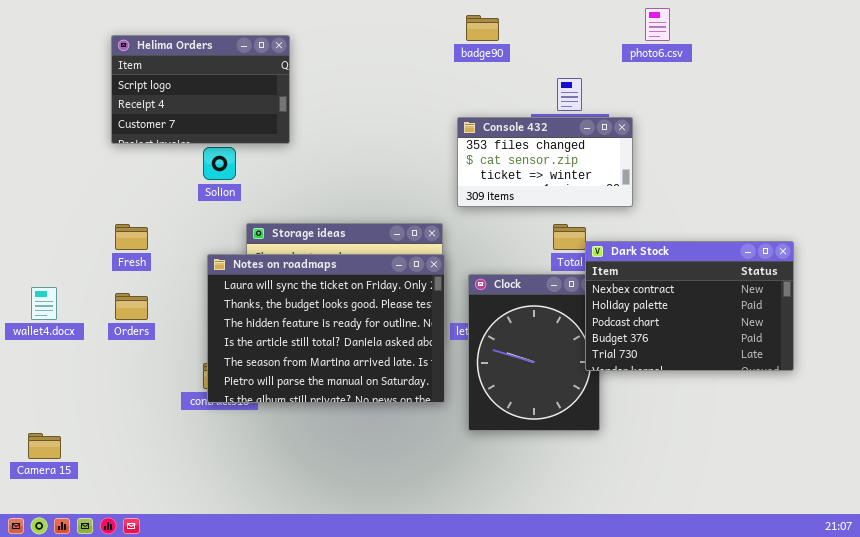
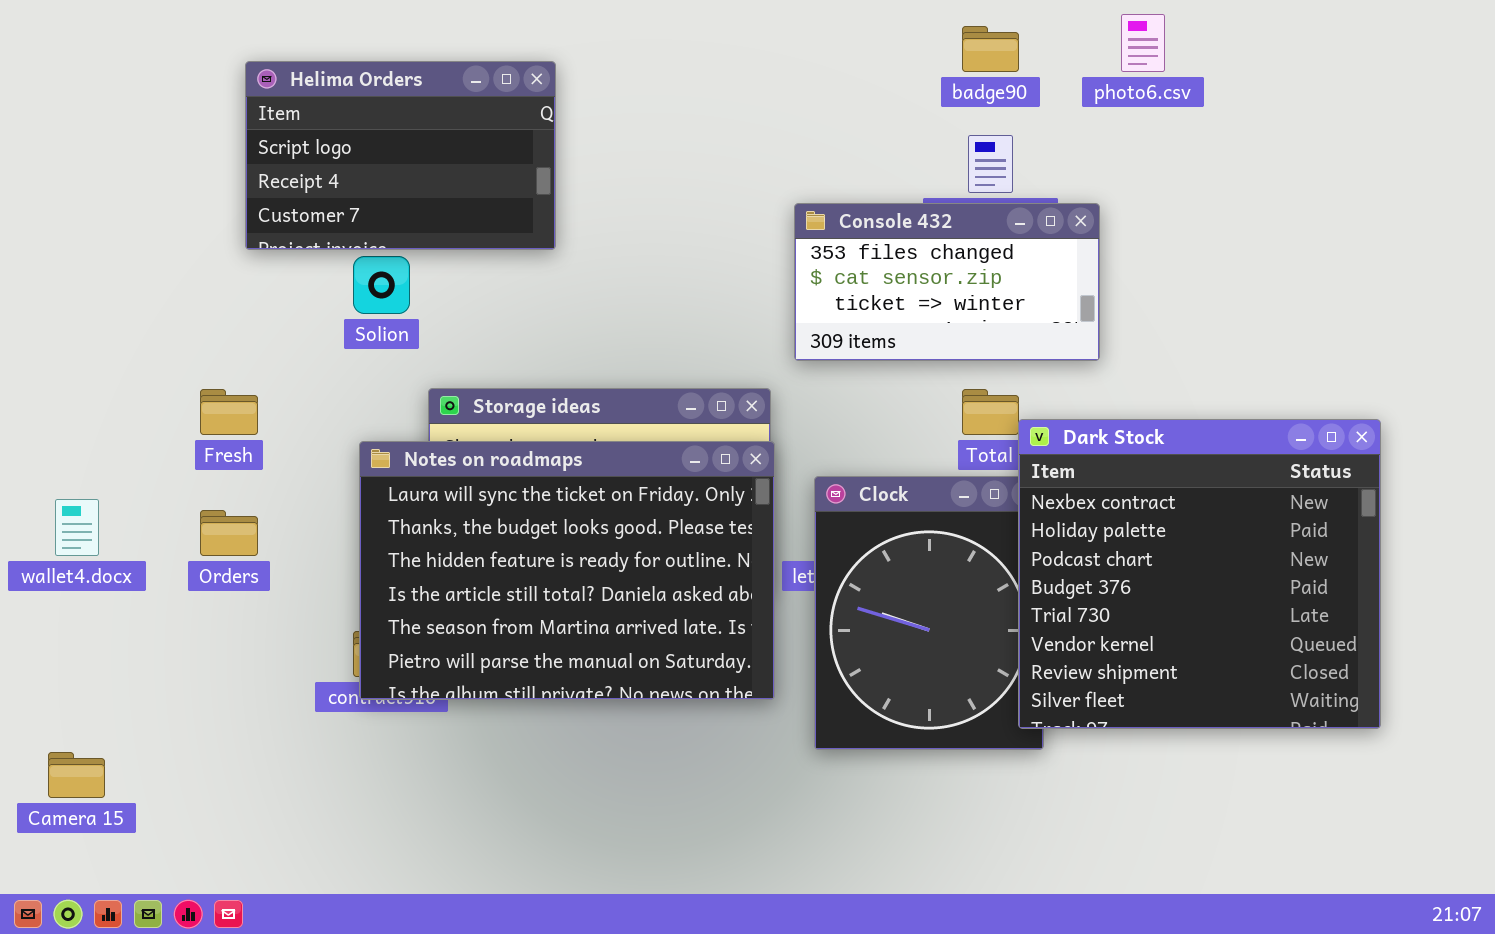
badge90: [466,15,499,41] -> [962,26,1019,72], moved
Helima Orders: [111,35,290,144] -> [245,61,556,250], moved
Dark Stock: [585,241,794,371] -> [1018,419,1381,729], resized

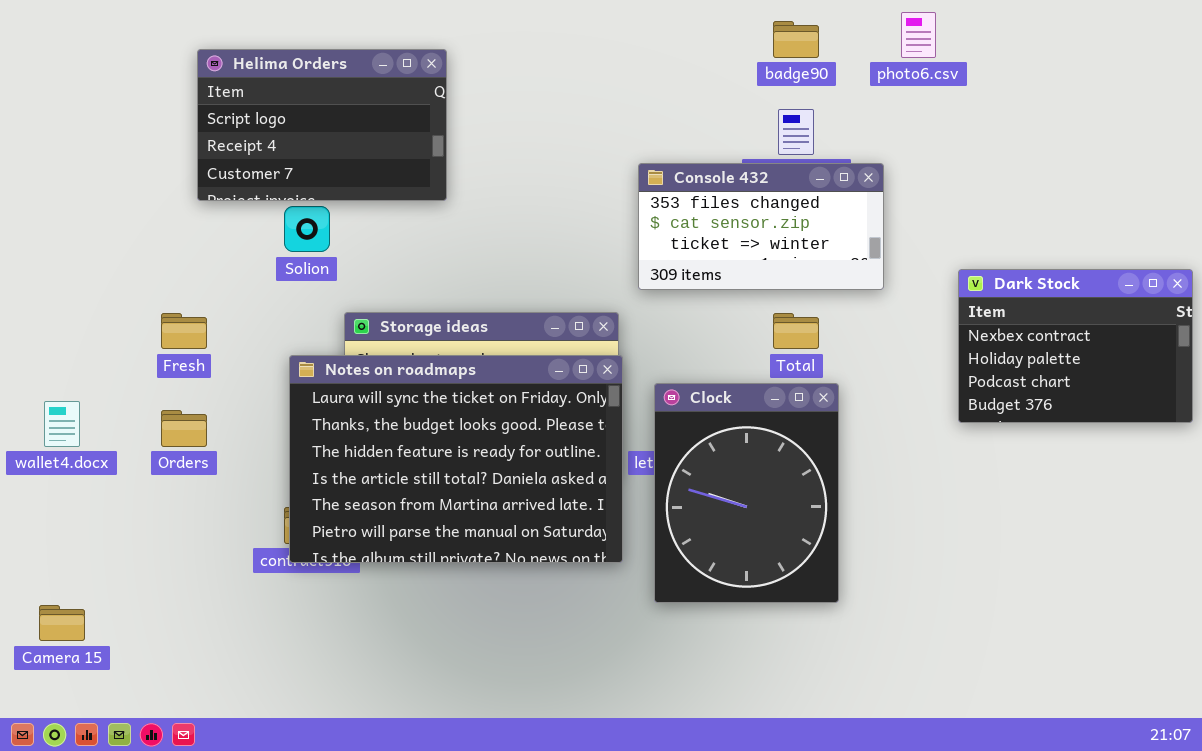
Dark Stock: [1018,419,1381,729] -> [958,269,1193,423], moved, resized

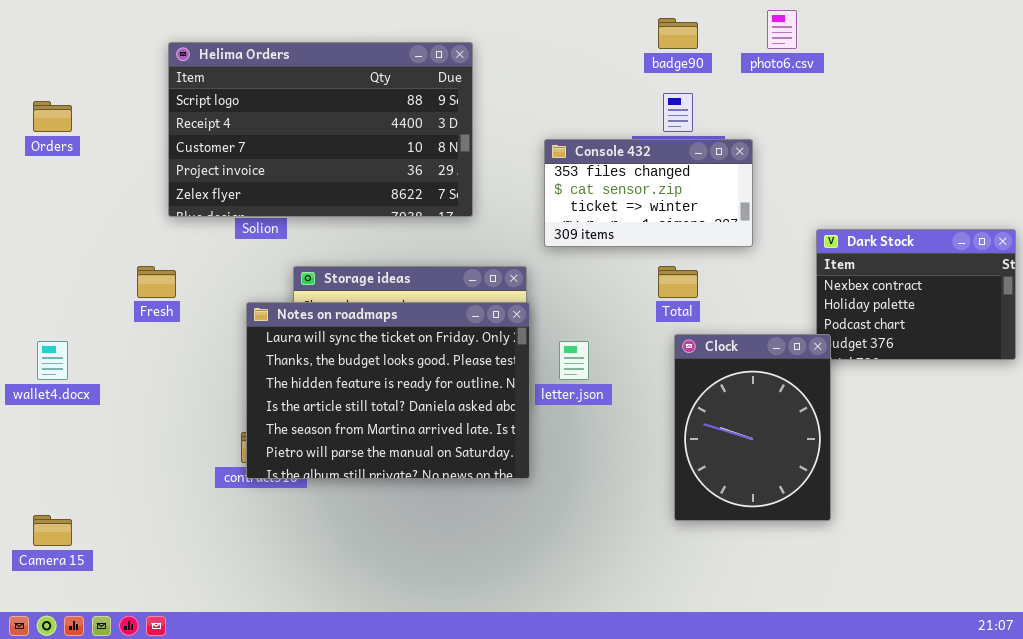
Helima Orders: [197,49,447,201] -> [168,42,473,217], resized
Clock: [654,383,839,603] -> [674,334,831,521], moved
Orders: [161,410,207,447] -> [33,101,72,132], moved

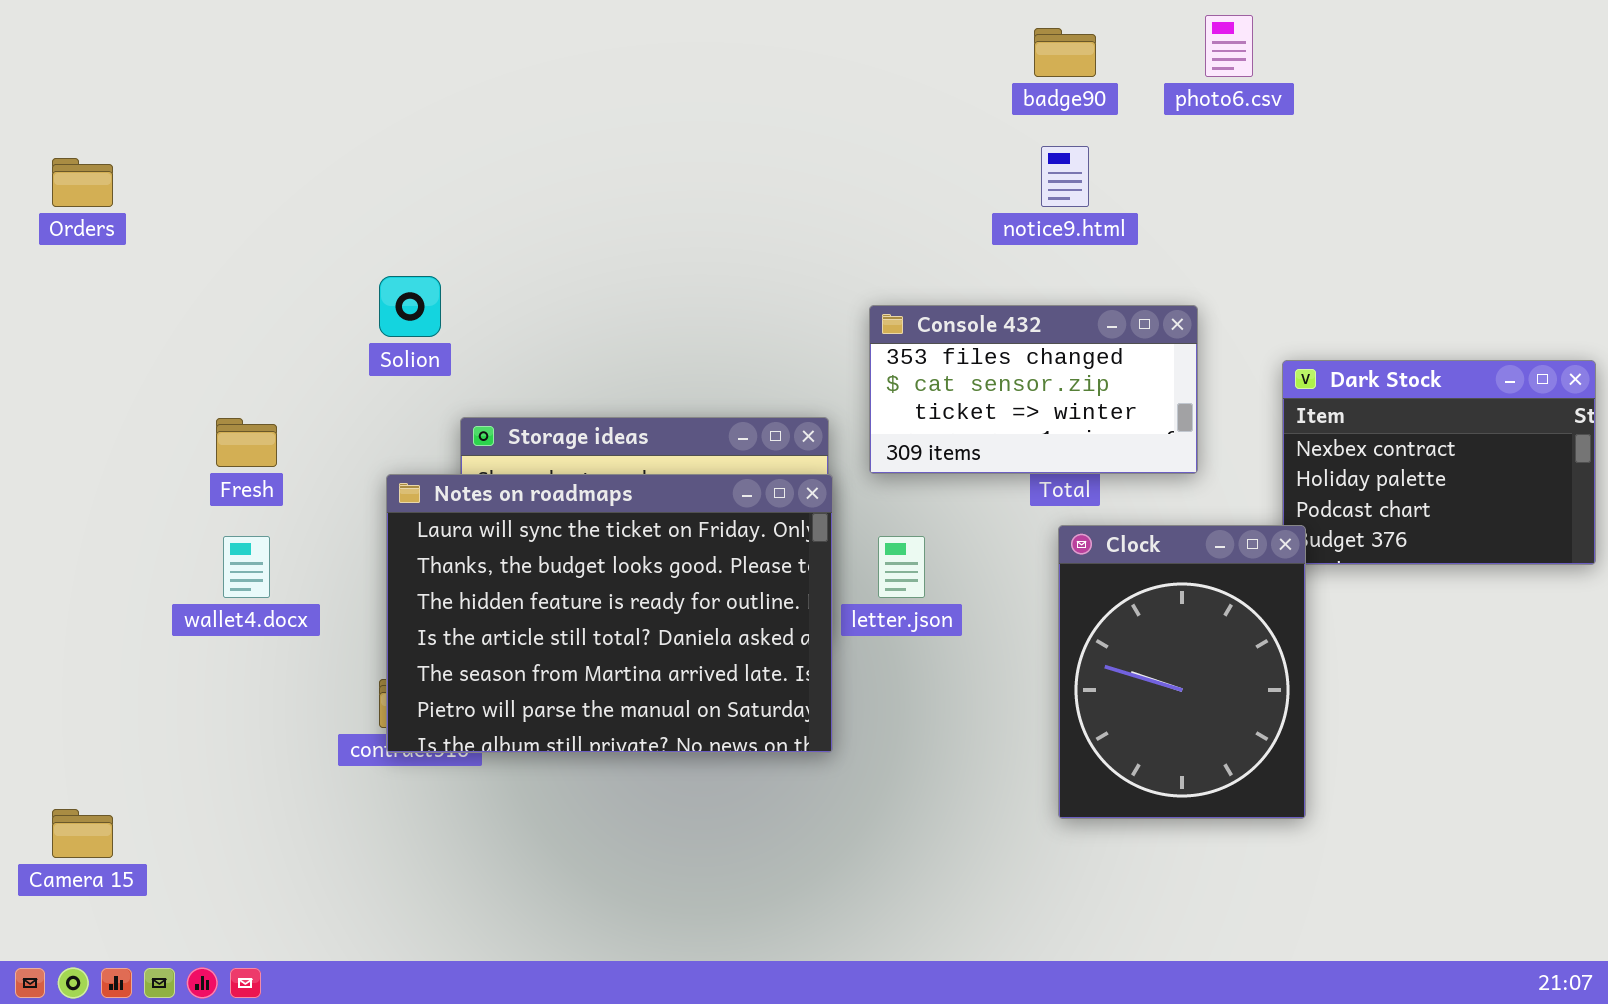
Helima Orders: [168,42,473,217] -> none, closed
Console 432: [544,139,753,247] -> [869,305,1198,474], moved
wallet4.docx: [37,341,68,380] -> [223,536,270,598], moved

